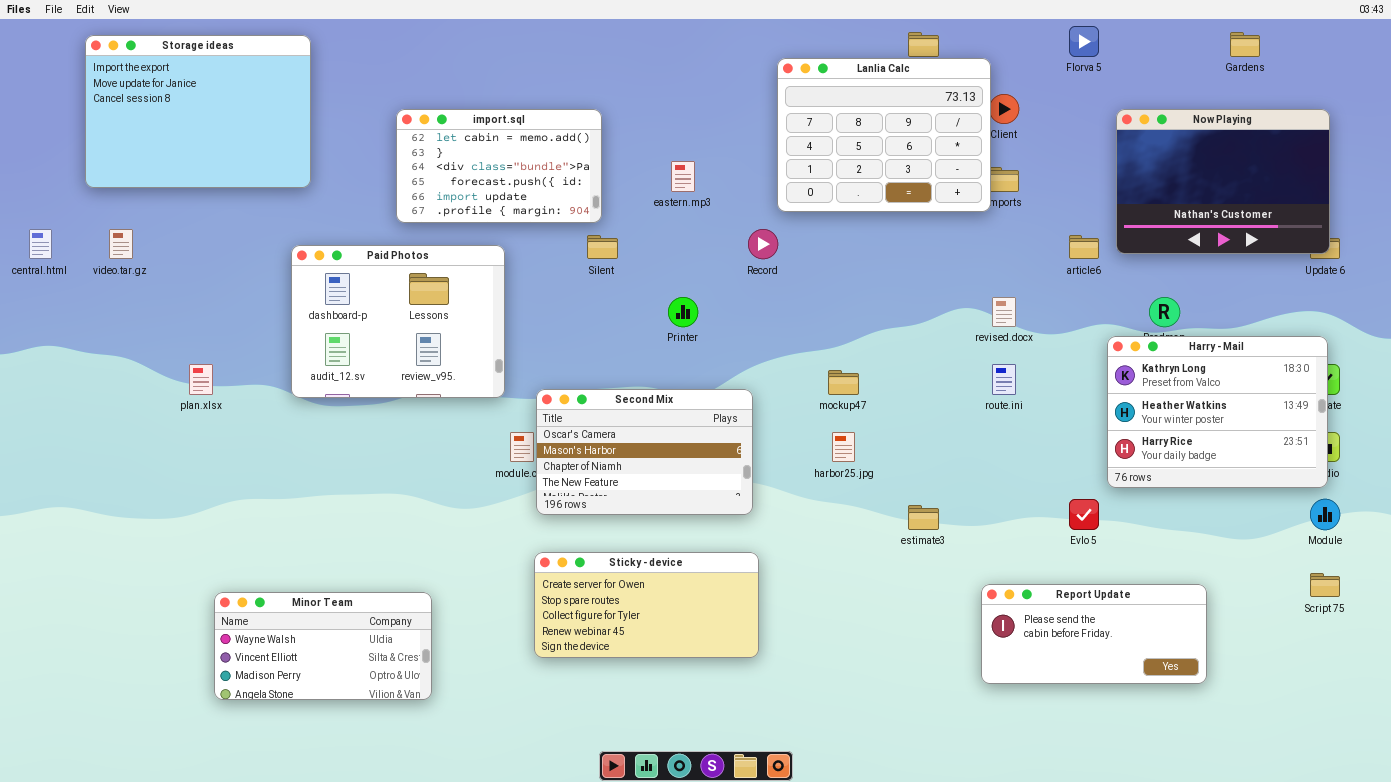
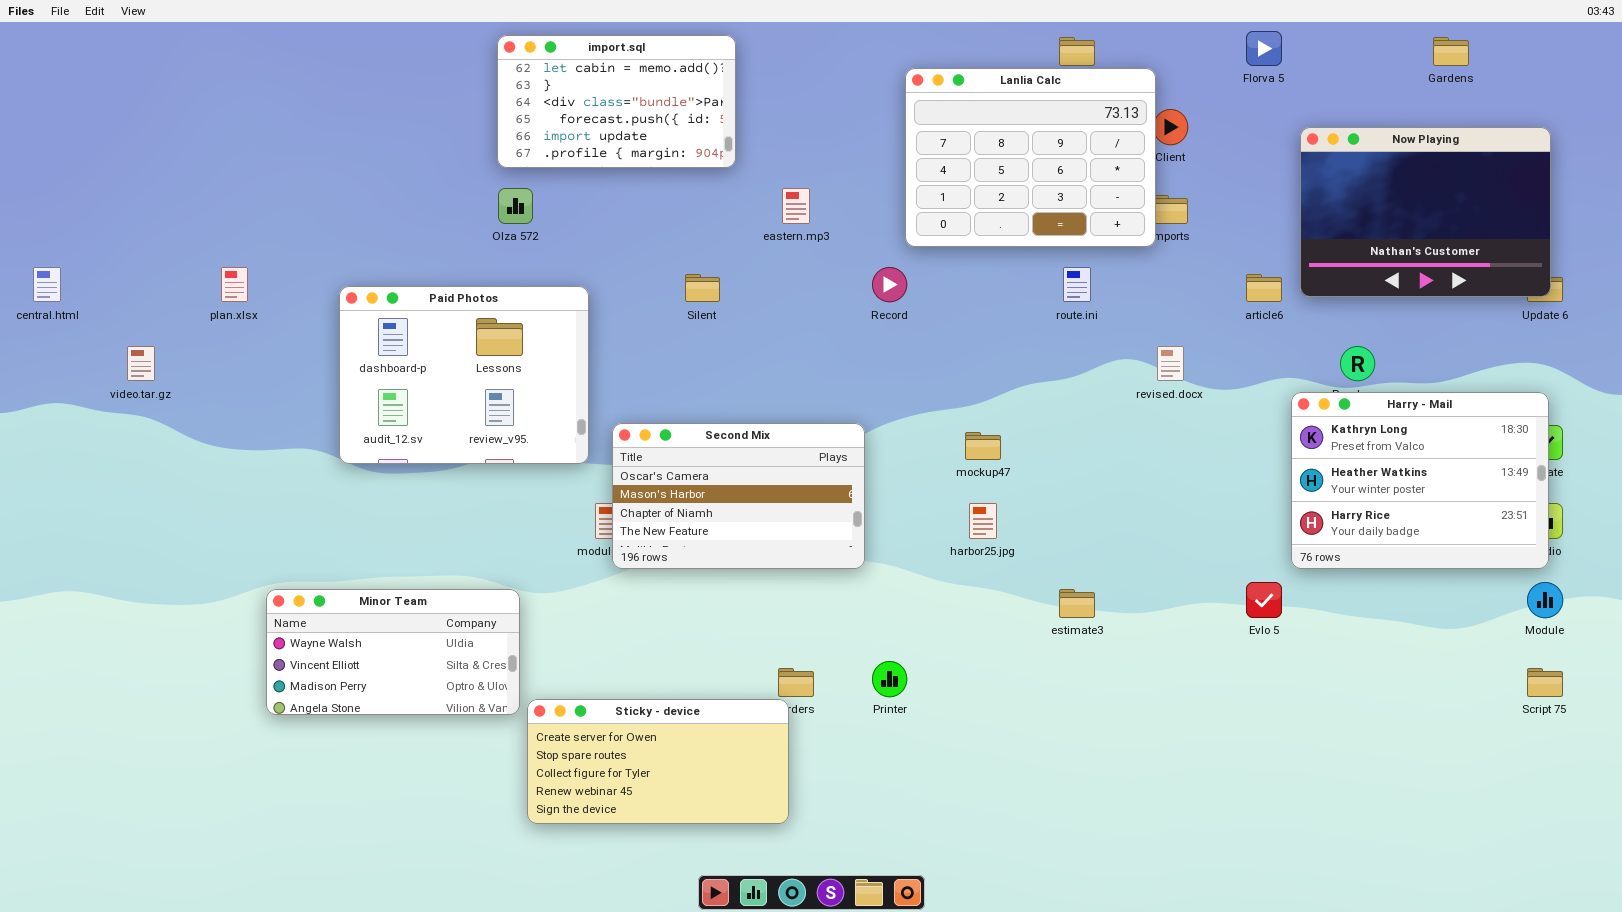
Storage ideas: [85,35,311,188] -> none, closed
import.sql: [396,109,602,223] -> [497,35,736,168], moved
video.tar.gz: [109,229,133,259] -> [127,346,155,381], moved
Printer: [668,297,698,327] -> [872,661,907,697], moved
plan.xlsx: [189,364,213,395] -> [221,267,248,302], moved
route.ini: [992,364,1016,395] -> [1063,267,1091,302], moved
Second Mix: [536,389,753,515] -> [612,423,865,569], moved
Sticky - device: [534,552,759,658] -> [527,699,789,824], moved
Report Update: [981,584,1207,684] -> none, closed
Minor Team: [214,592,432,700] -> [266,589,520,715], moved

